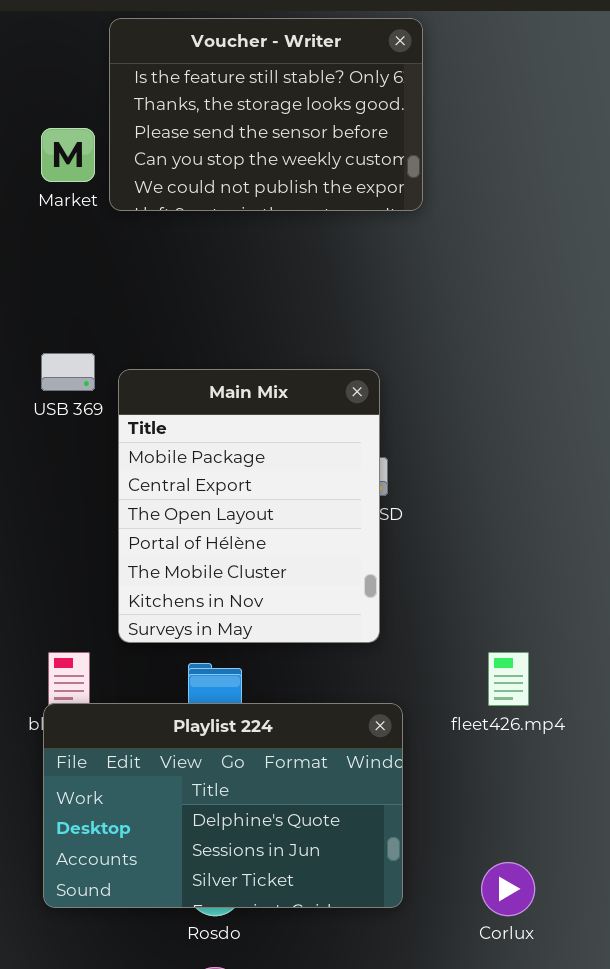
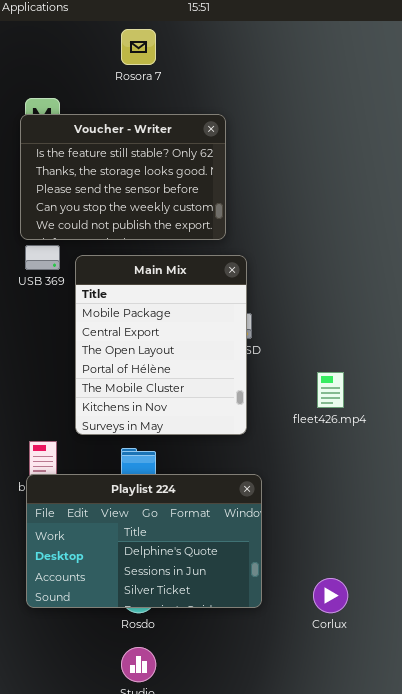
Voucher - Writer: [109,18,423,211] -> [20,114,226,240], moved
fleet426.mp4: [488,652,529,706] -> [317,372,344,408], moved

